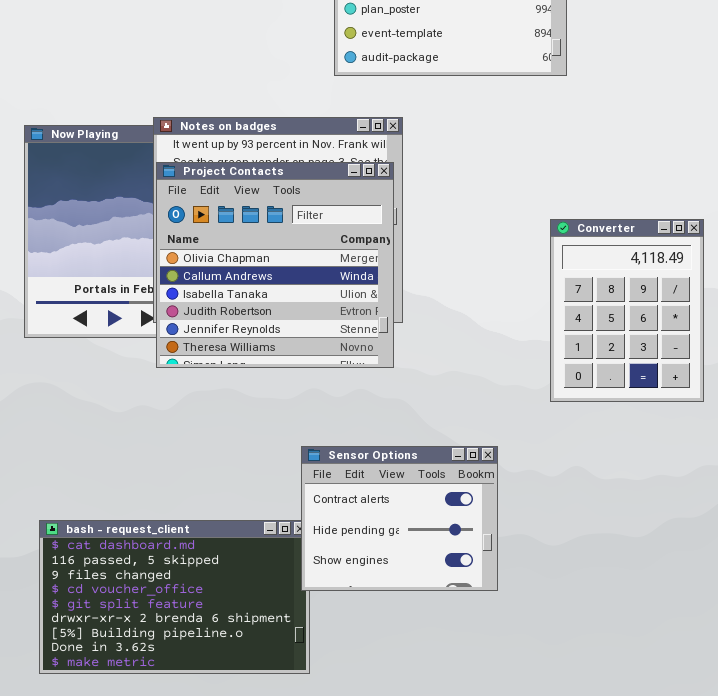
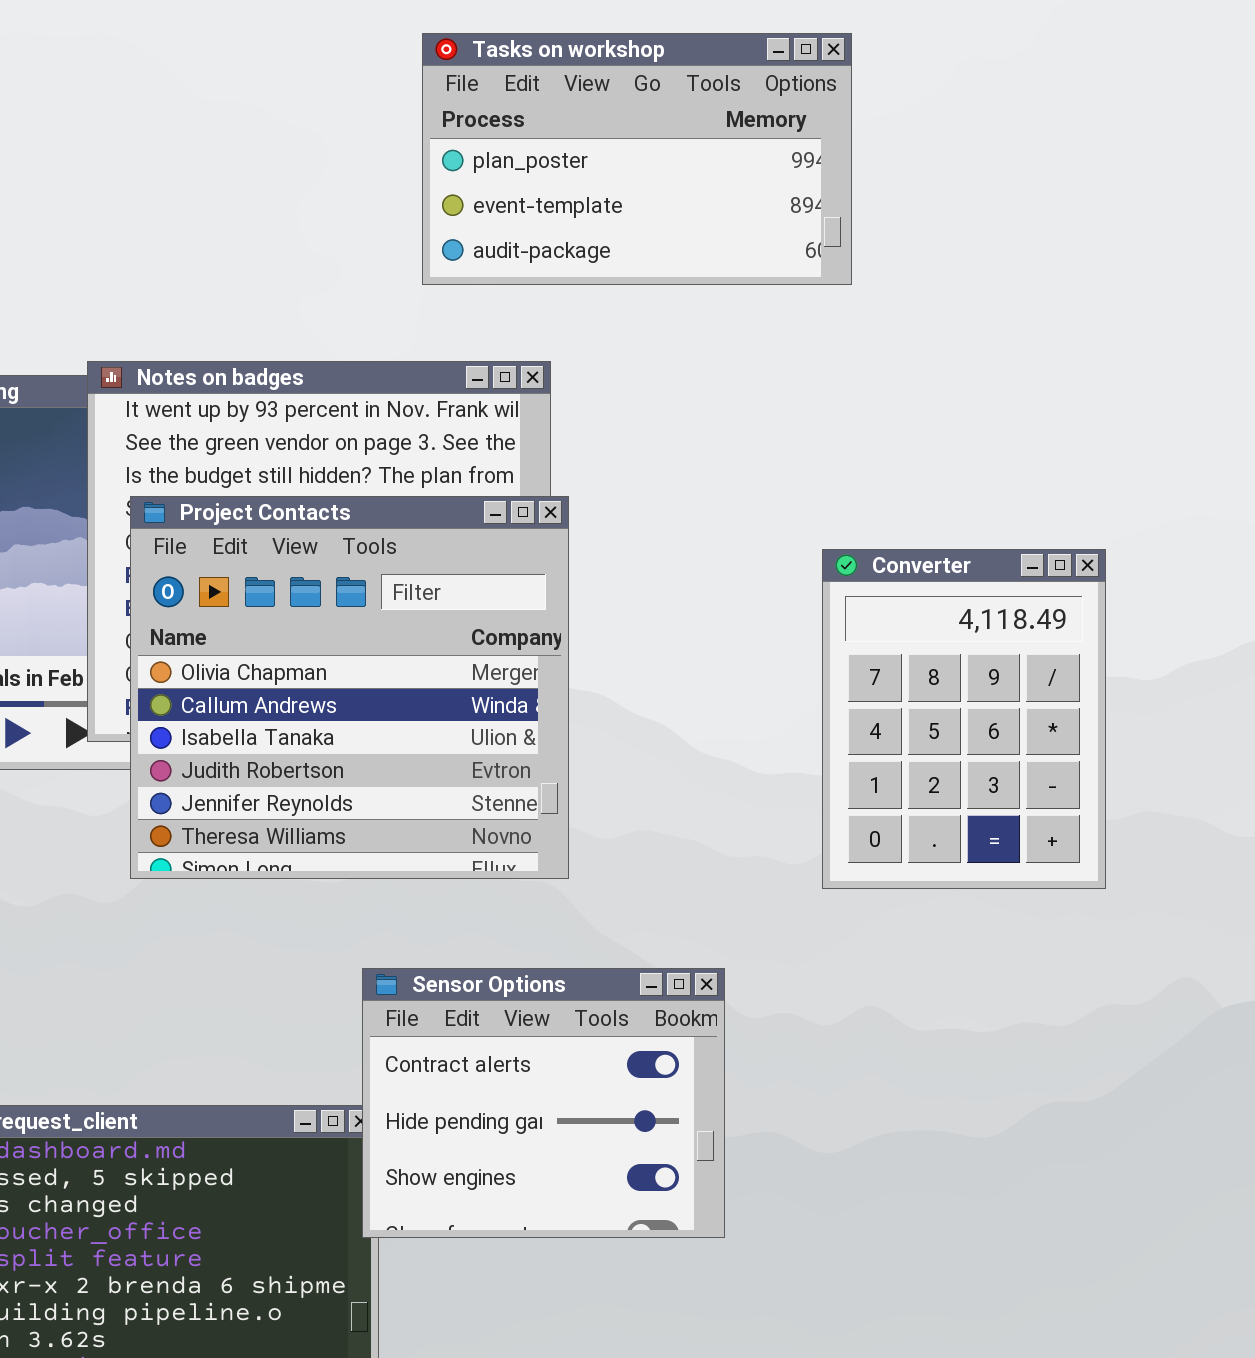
Project Contacts: [156,162,394,368] -> [130,496,569,879], moved

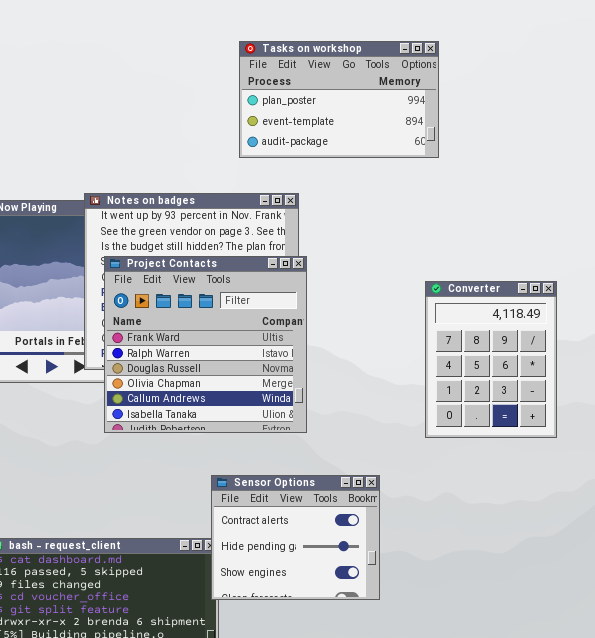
Project Contacts: [130,496,569,879] -> [104,256,307,433], scrolled up 3 rows

